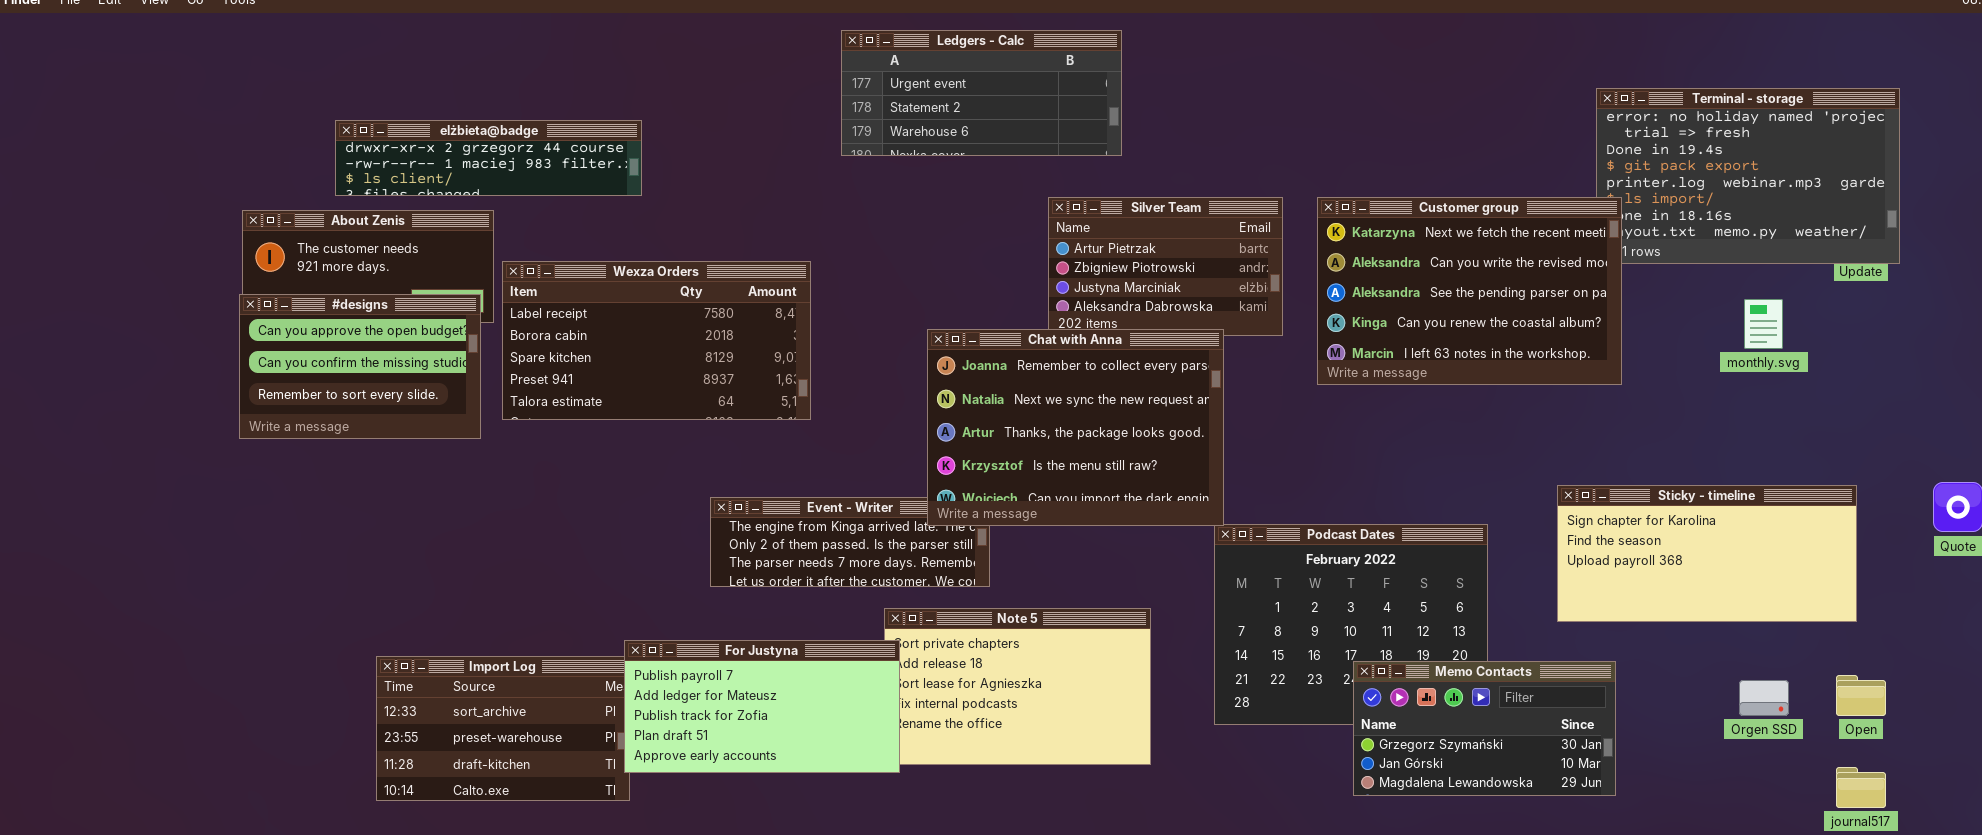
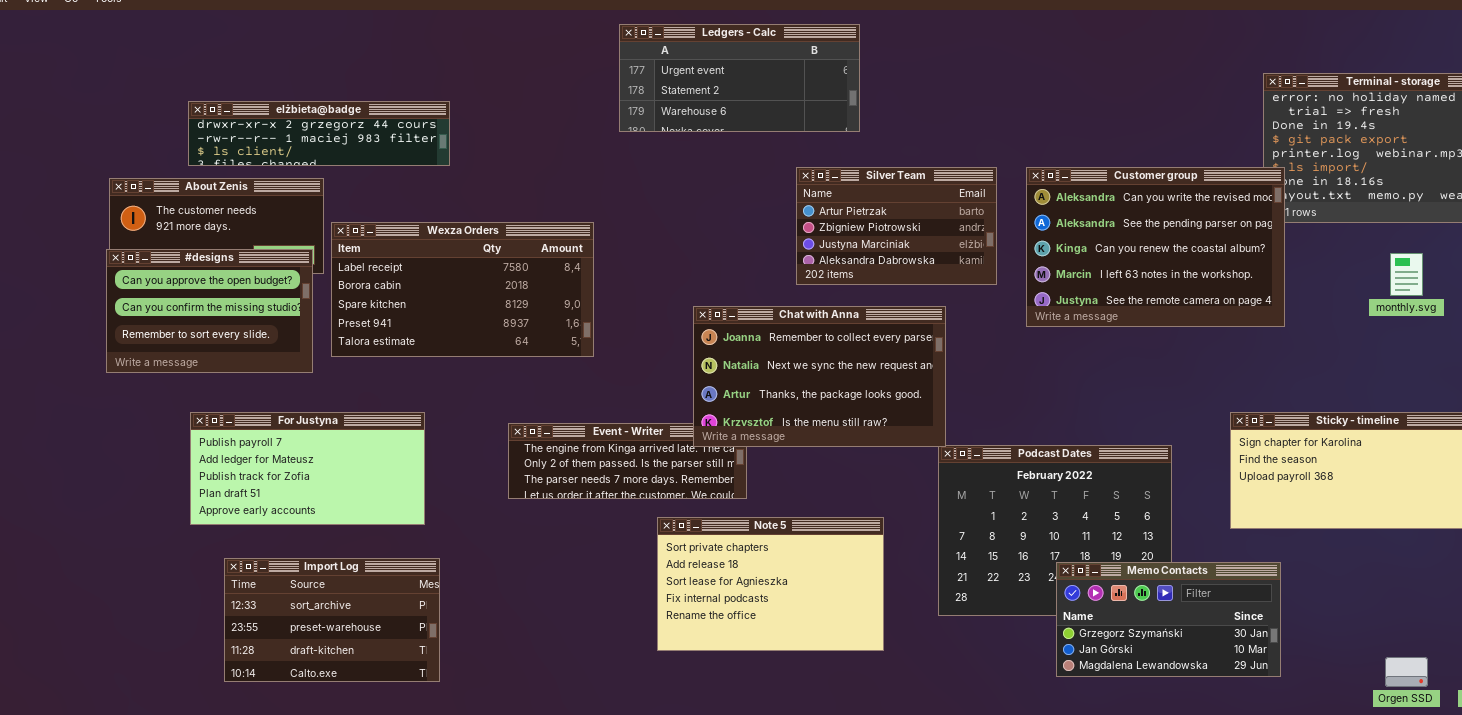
Customer group: [1317,197,1622,385] -> [1026,167,1285,327], scrolled down 1 row
Chat with Anna: [927,329,1224,526] -> [693,306,946,447], resized
For Justyna: [624,640,900,773] -> [190,412,425,525], moved
Orgen SSD: [1739,680,1789,716] -> [1385,657,1428,687], moved

